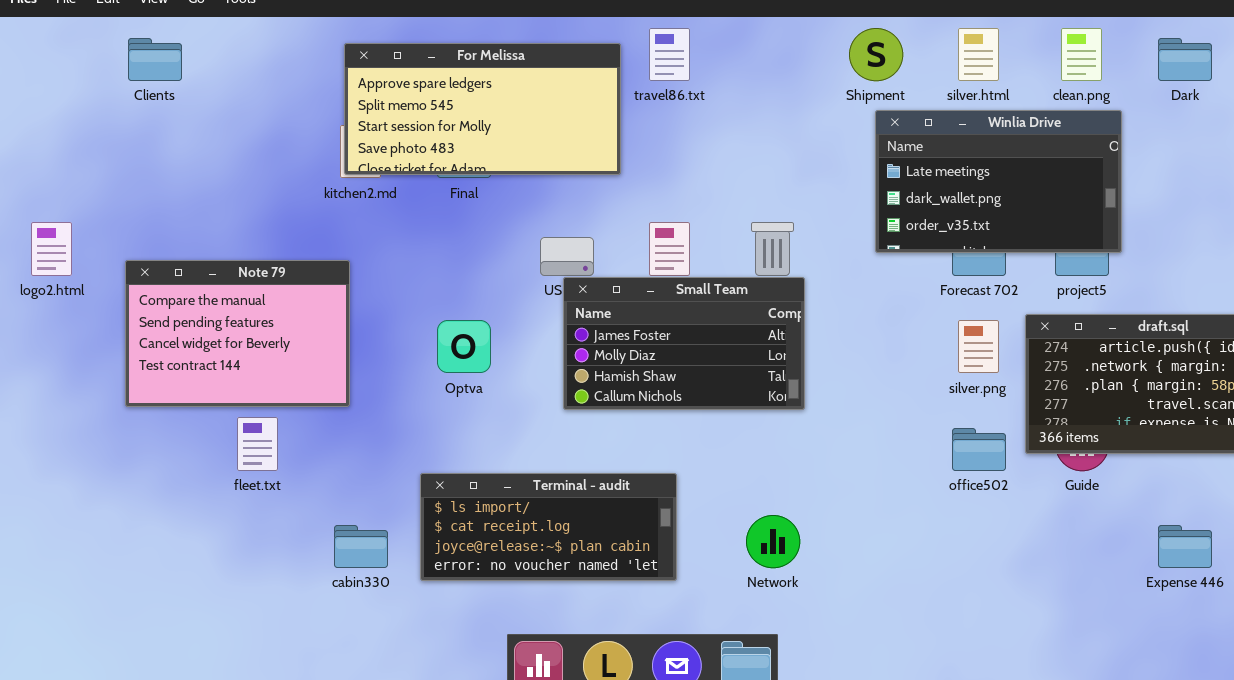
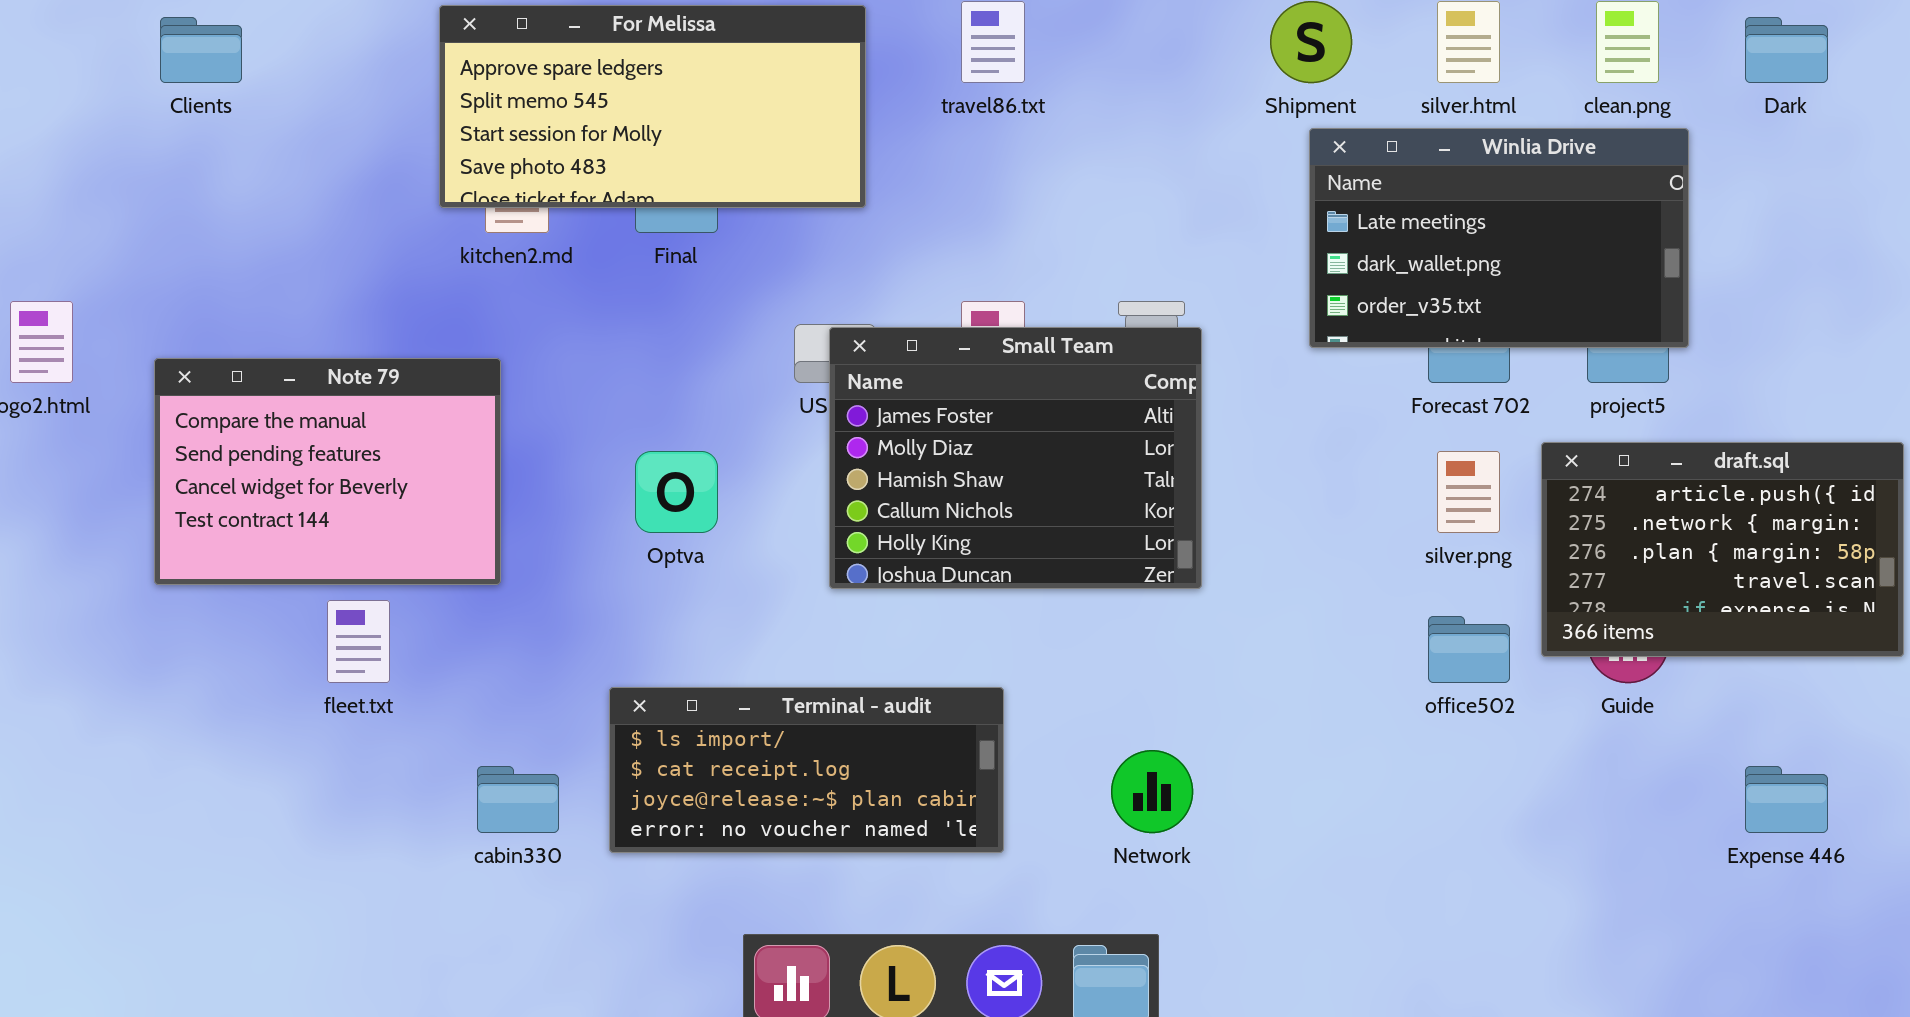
For Melissa: [344,43,621,175] -> [439,5,866,208], moved
Small Team: [563,277,805,410] -> [829,327,1202,589], resized

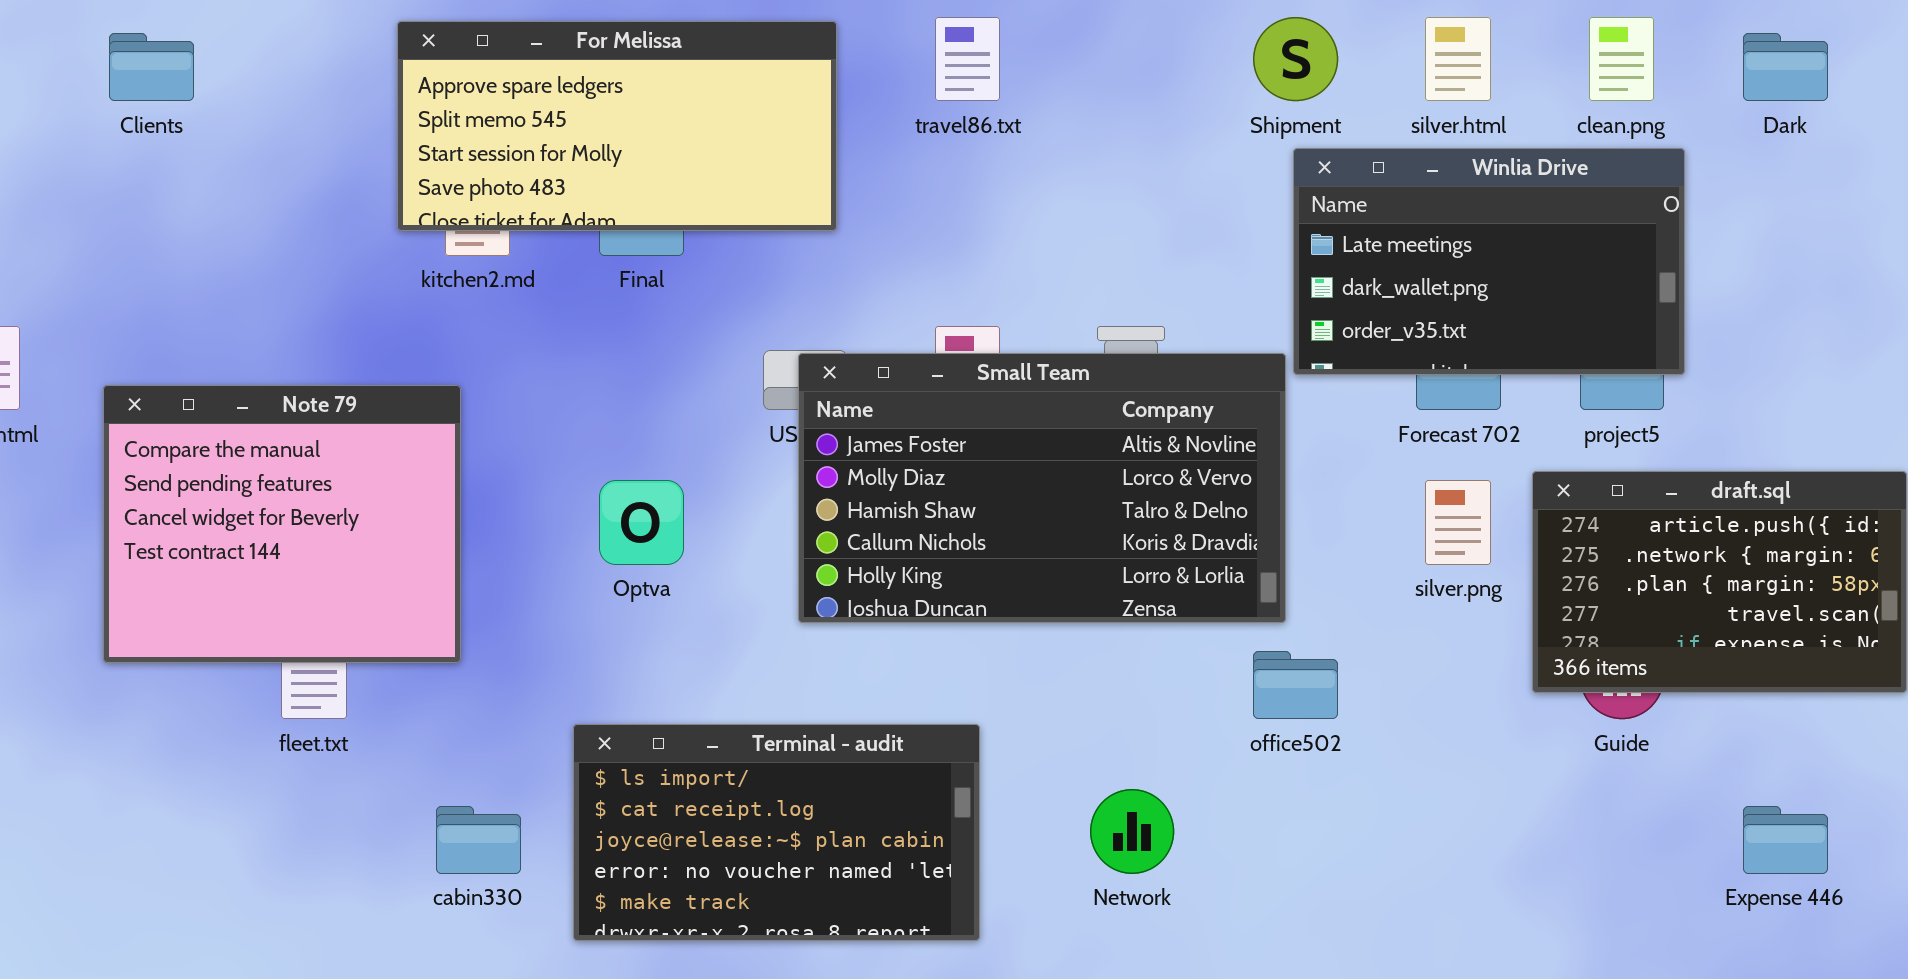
Small Team: [829,327,1202,589] -> [798,353,1286,623], resized
Note 79: [154,358,501,585] -> [103,385,461,663], resized
office502: [1428,616,1510,683] -> [1253,651,1338,719], moved
Terminal - audit: [609,687,1004,853] -> [573,724,980,941], resized

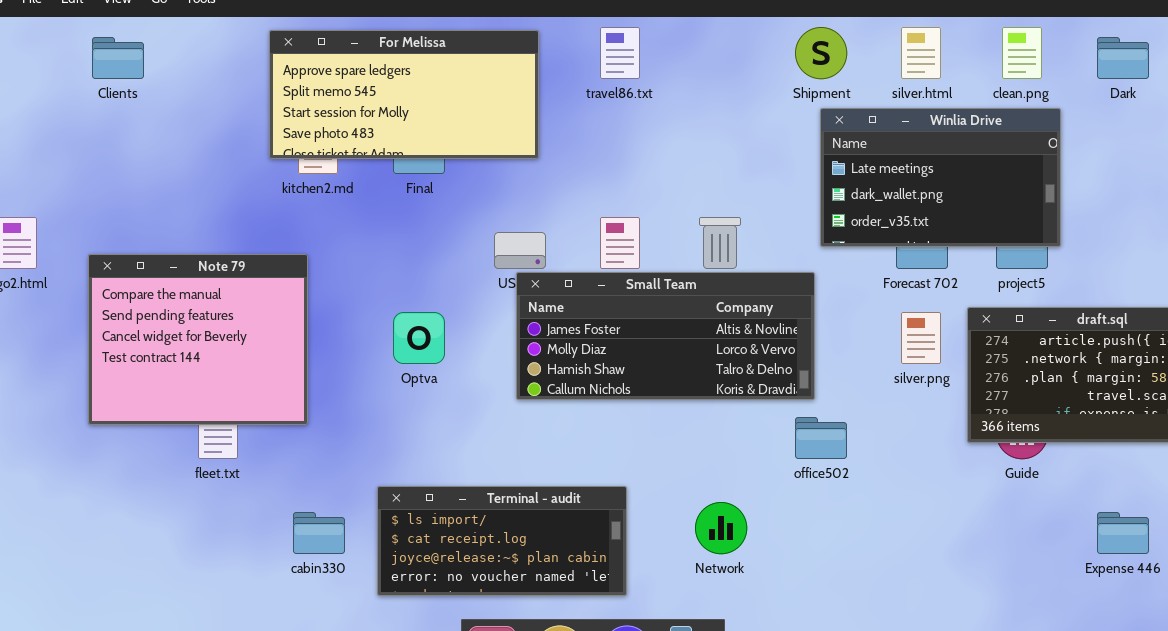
Small Team: [798,353,1286,623] -> [516,272,815,400], resized
Terminal - audit: [573,724,980,941] -> [377,486,627,596], resized

